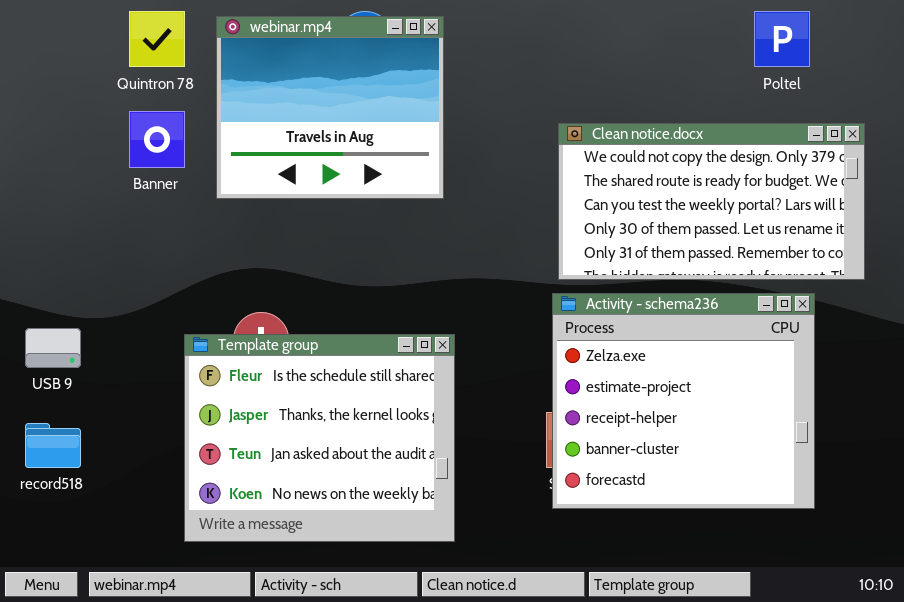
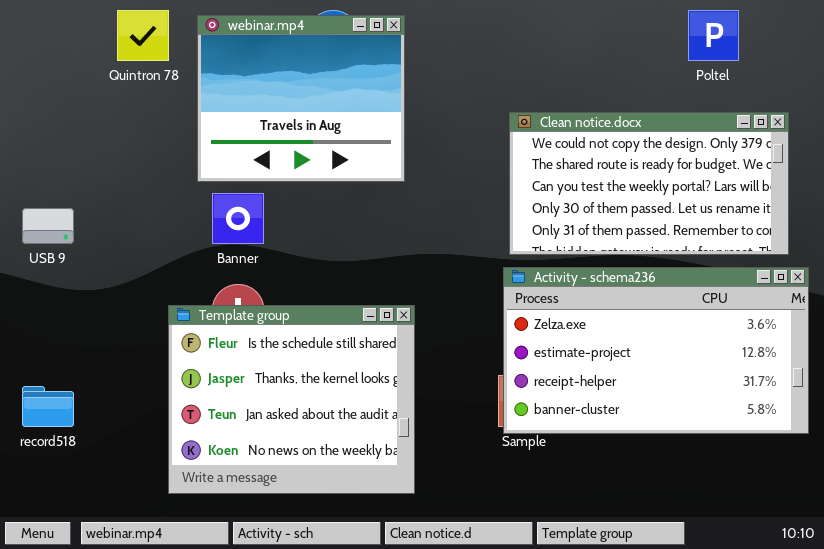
Banner: [129,111,185,168] -> [212,193,264,244], moved
Activity - schema236: [552,293,815,509] -> [503,267,809,434], resized
USB 9: [25,328,81,368] -> [22,208,74,244], moved

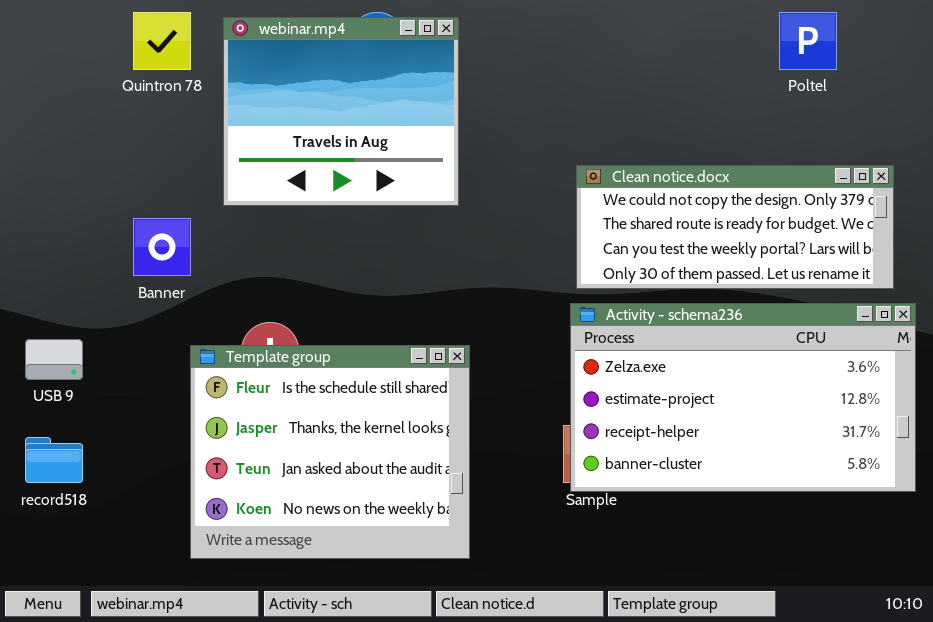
Clean notice.docx: [509,112,789,255] -> [576,165,894,289], resized
Banner: [212,193,264,244] -> [133,218,191,276], moved
USB 9: [22,208,74,244] -> [25,339,83,380], moved

